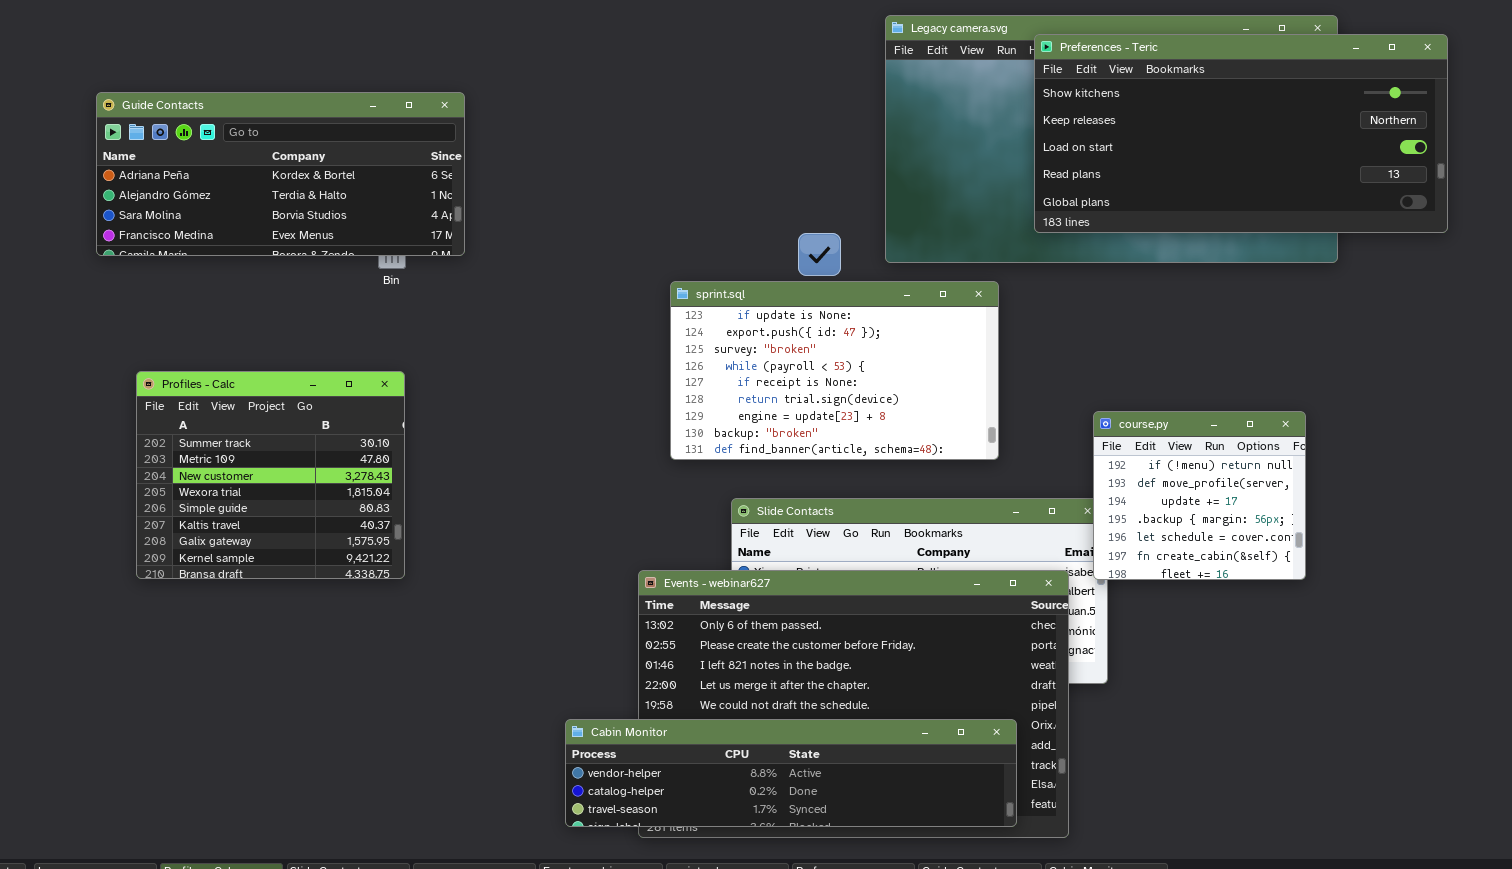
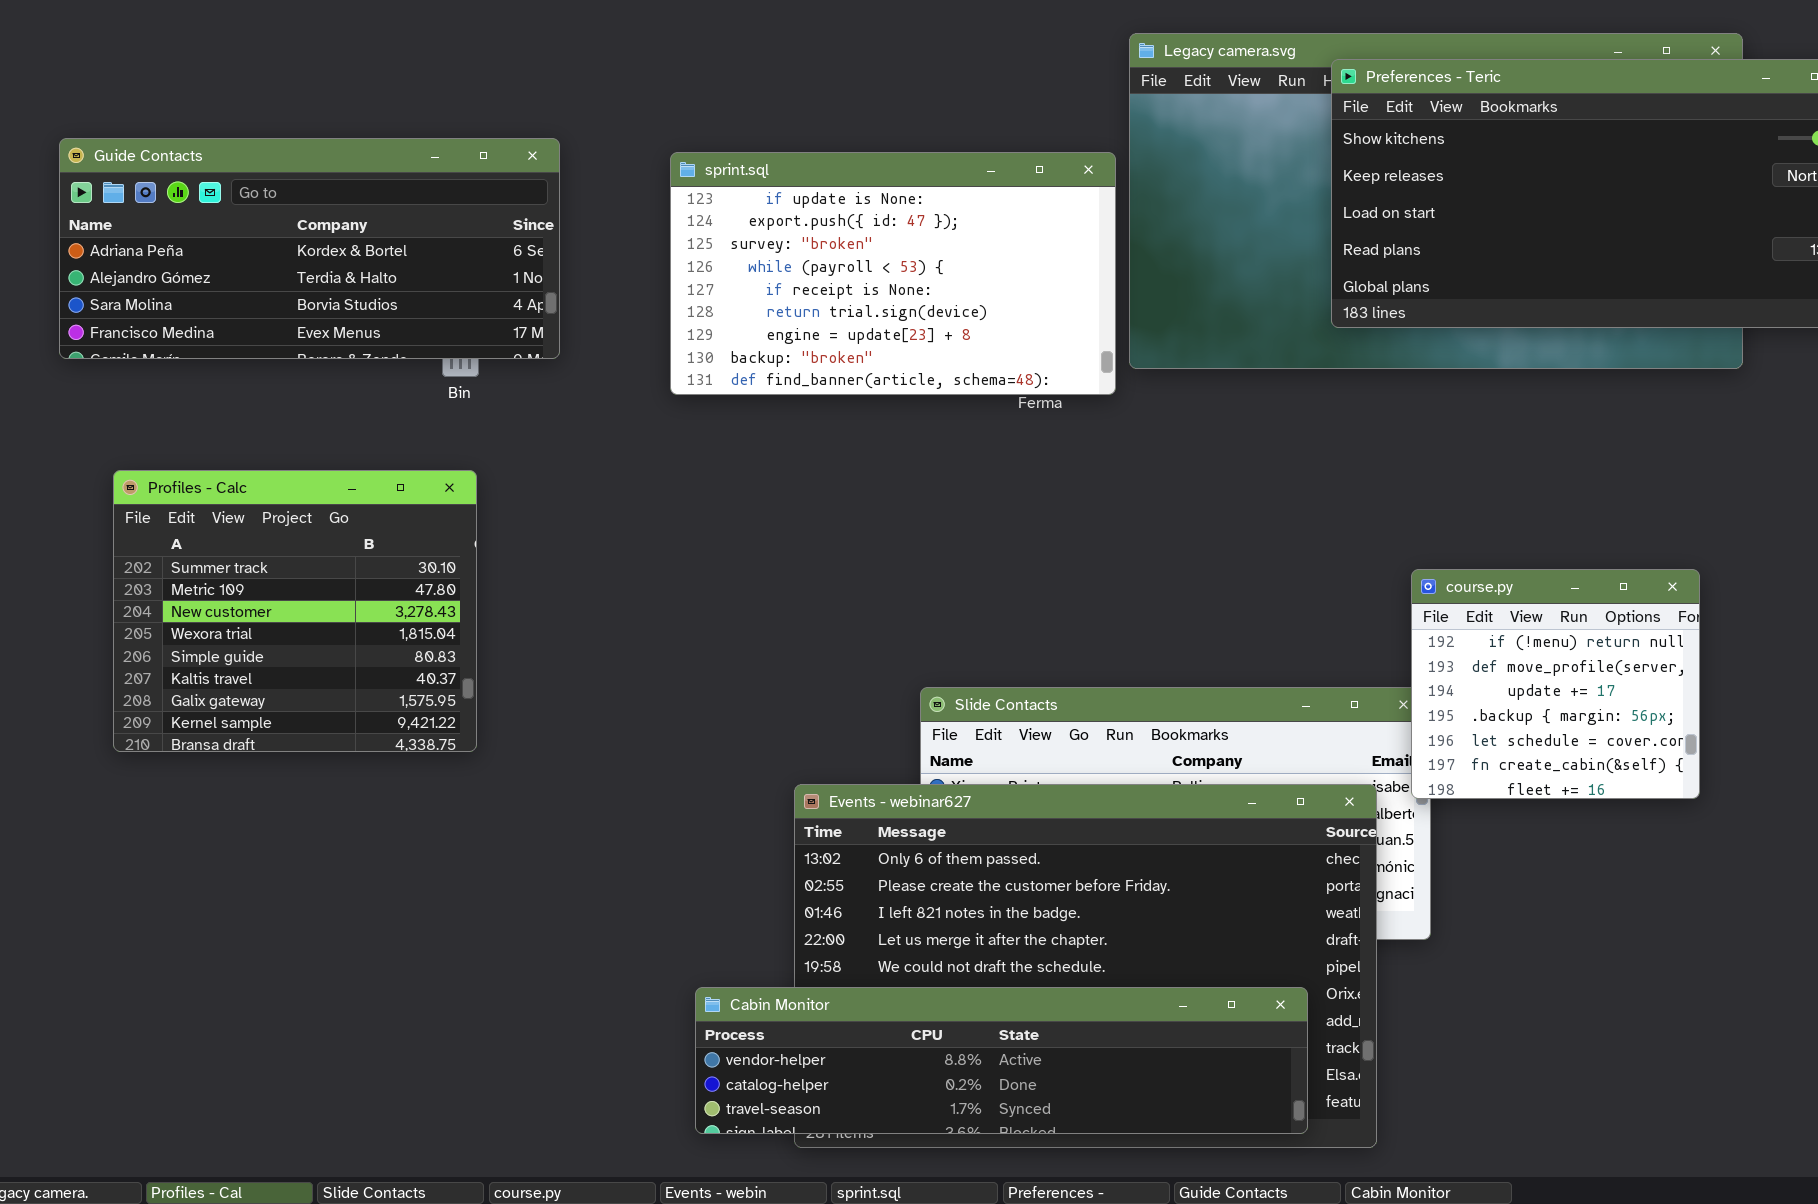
sprint.sql: [670,281,999,460] -> [670,152,1116,395], moved
Profiles - Calc: [136,371,405,579] -> [113,470,477,752], moved

